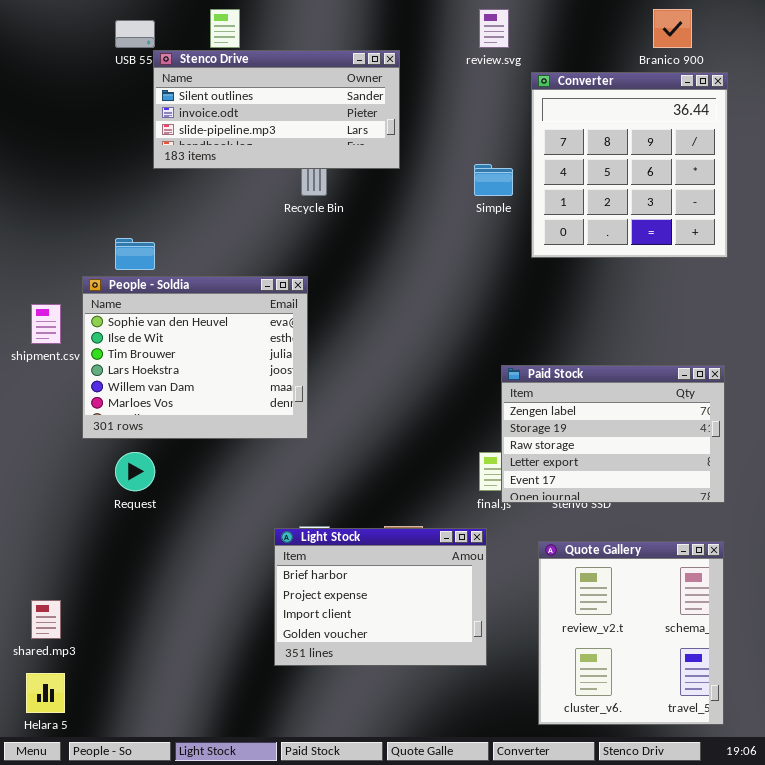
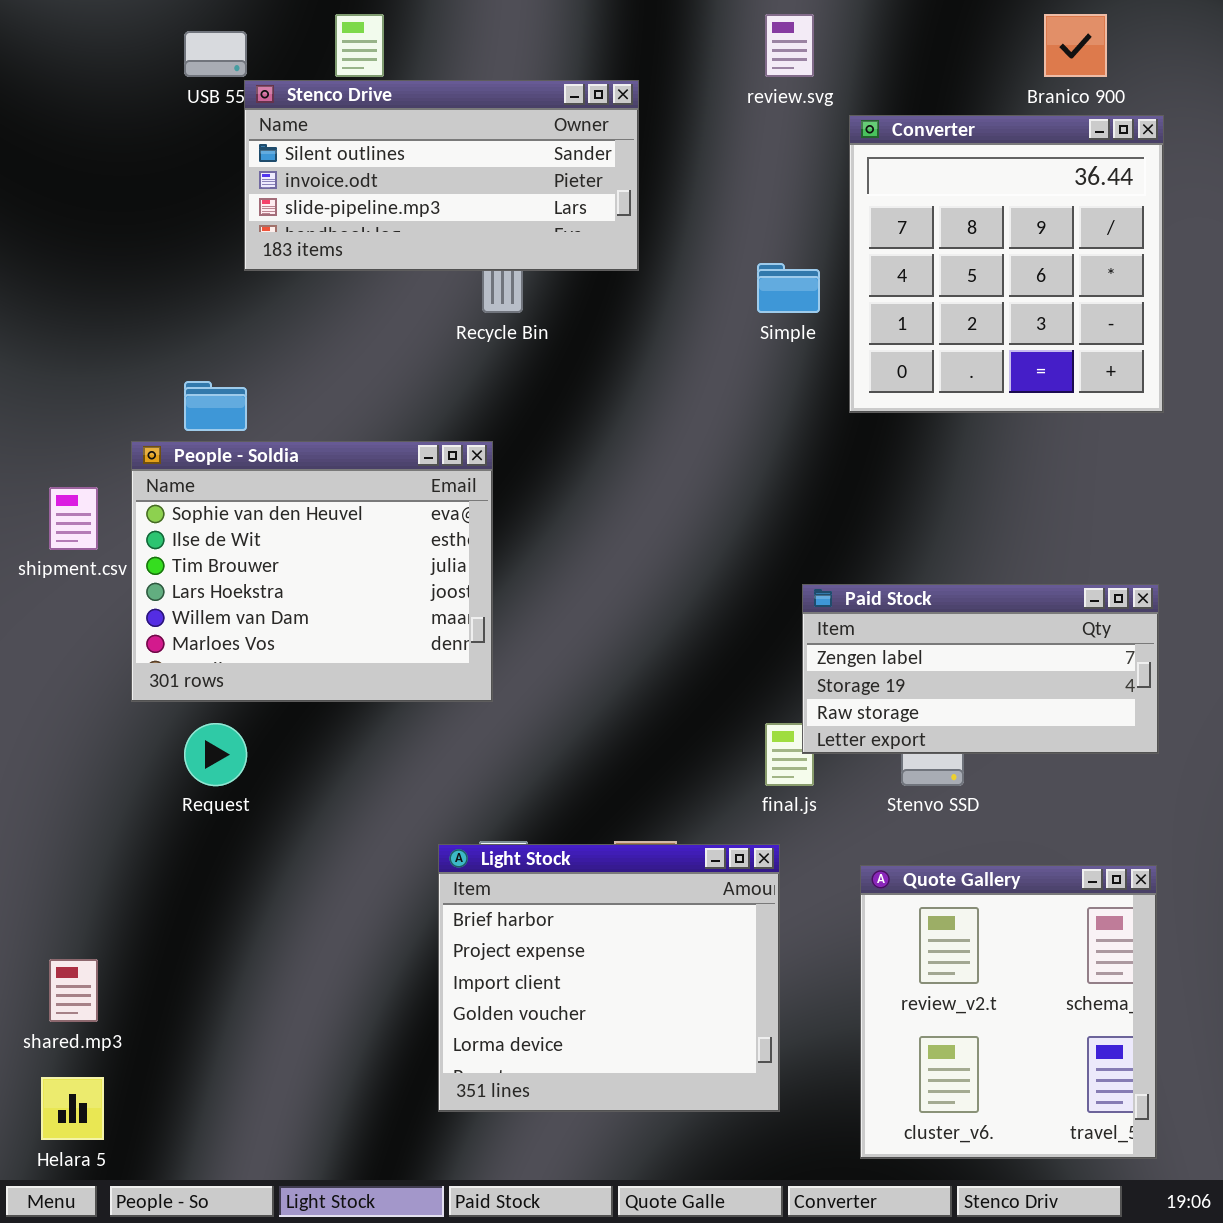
Paid Stock: [501,365,725,503] -> [802,584,1159,754], resized
Light Stock: [274,528,487,666] -> [438,844,780,1112], resized

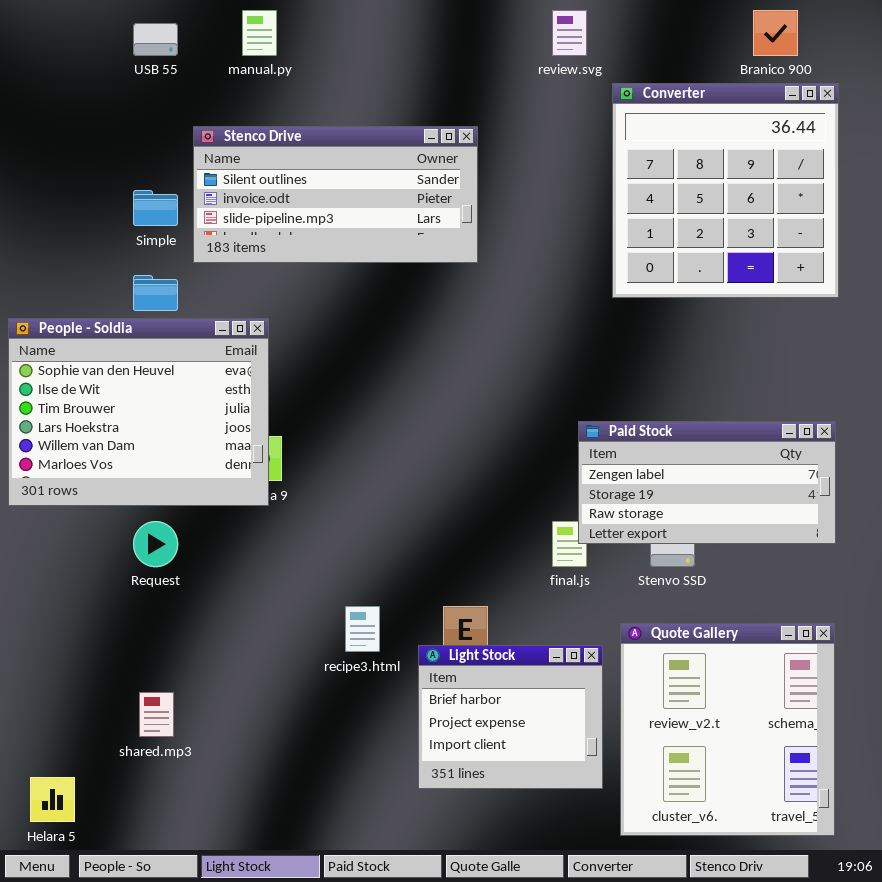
Stenco Drive: [244,80,639,271] -> [193,126,478,263], moved
Simple: [757,263,820,313] -> [133,190,178,226], moved
People - Soldia: [131,441,493,702] -> [8,318,269,506], moved
Light Stock: [438,844,780,1112] -> [418,645,603,789], moved, resized
shared.mp3: [49,959,98,1022] -> [139,692,174,737], moved

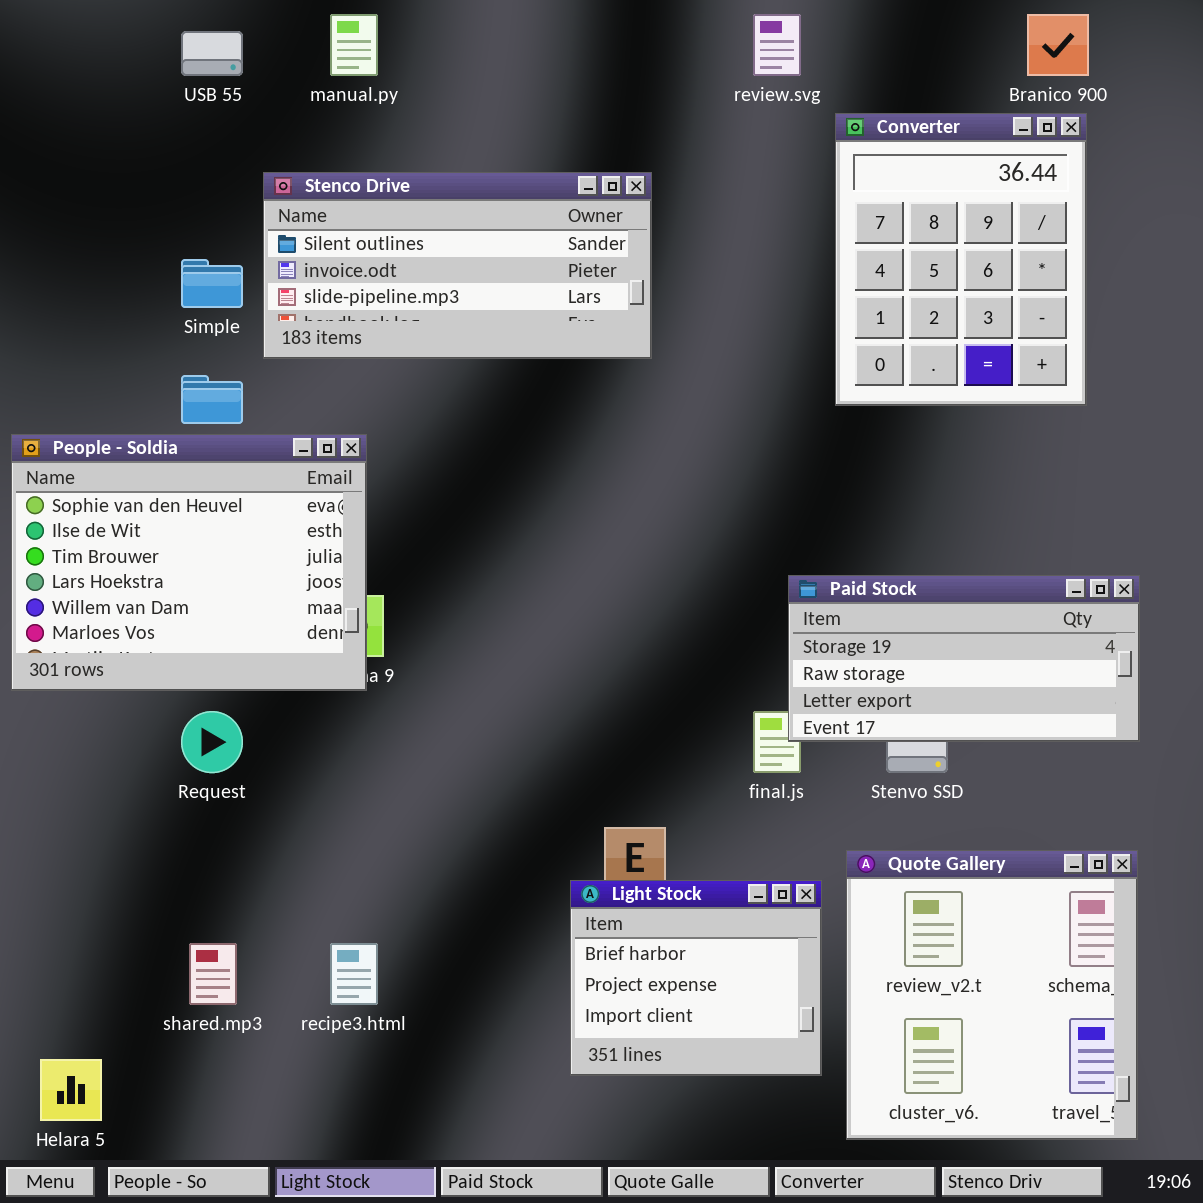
Converter: [612,83,839,298] -> [835,113,1087,406], resized
Paid Stock: [578,421,836,544] -> [788,575,1140,742], scrolled down 1 row
recipe3.html: [345,606,380,652] -> [330,943,378,1005], moved

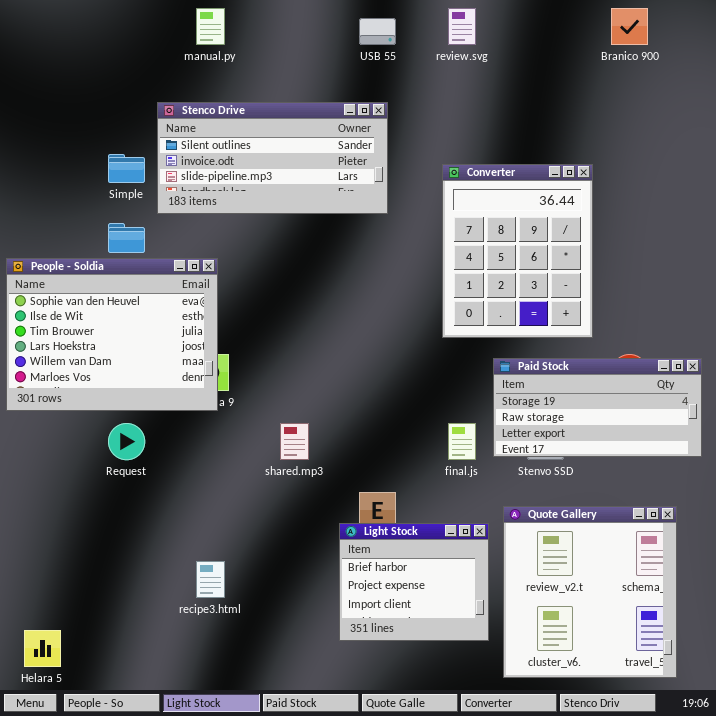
USB 55: [181,31,243,76] -> [359,18,396,45], moved
Converter: [835,113,1087,406] -> [442,164,593,338], moved
Paid Stock: [788,575,1140,742] -> [493,358,702,457], moved
shared.mp3: [189,943,237,1005] -> [280,423,309,460], moved

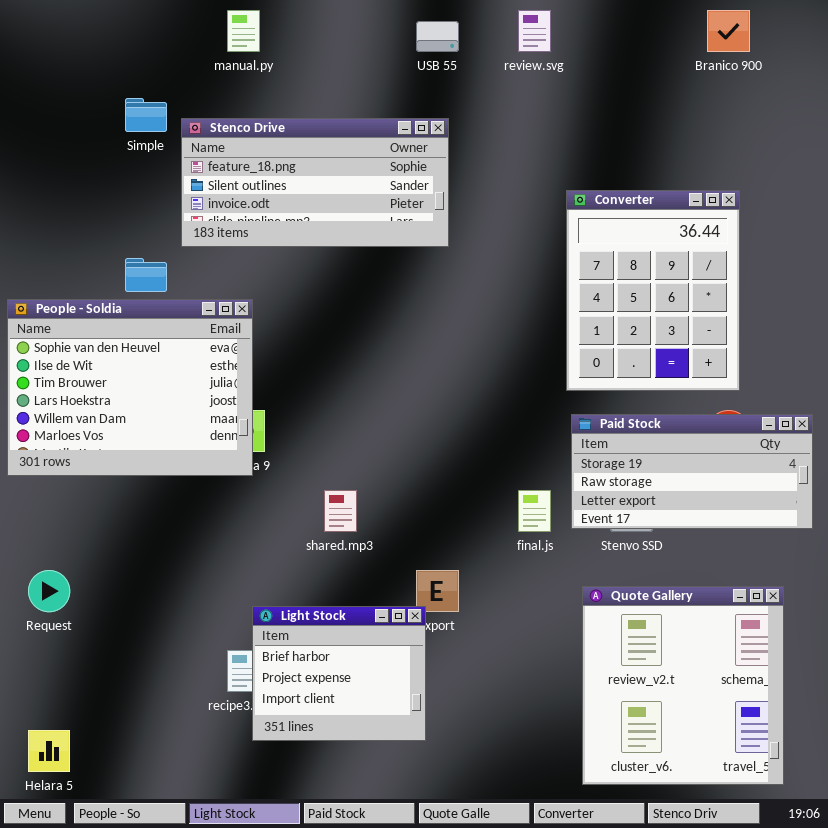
Stenco Drive: [157,102,388,214] -> [181,118,449,247], scrolled up 1 row
Simple: [108,154,145,183] -> [125,98,167,132], moved
Converter: [442,164,593,338] -> [566,190,740,391], moved
Request: [108,423,145,460] -> [28,570,70,612], moved
Light Stock: [339,523,489,641] -> [252,606,426,741], moved

